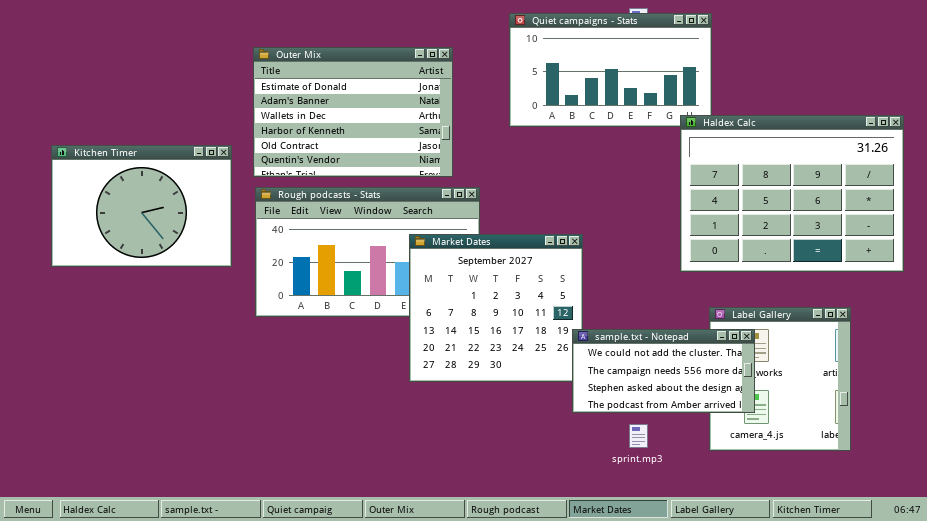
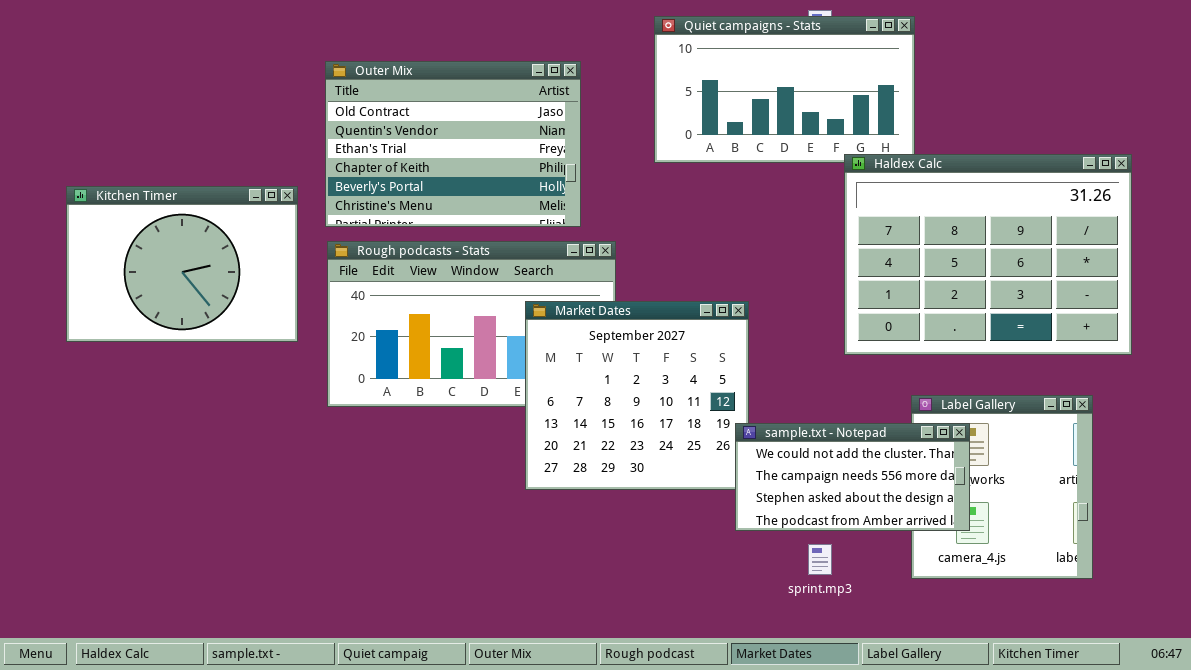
Outer Mix: [253,47,453,177] -> [325,61,581,227], scrolled down 4 rows
Haldex Calc: [680,115,904,272] -> [844,154,1132,355], moved

